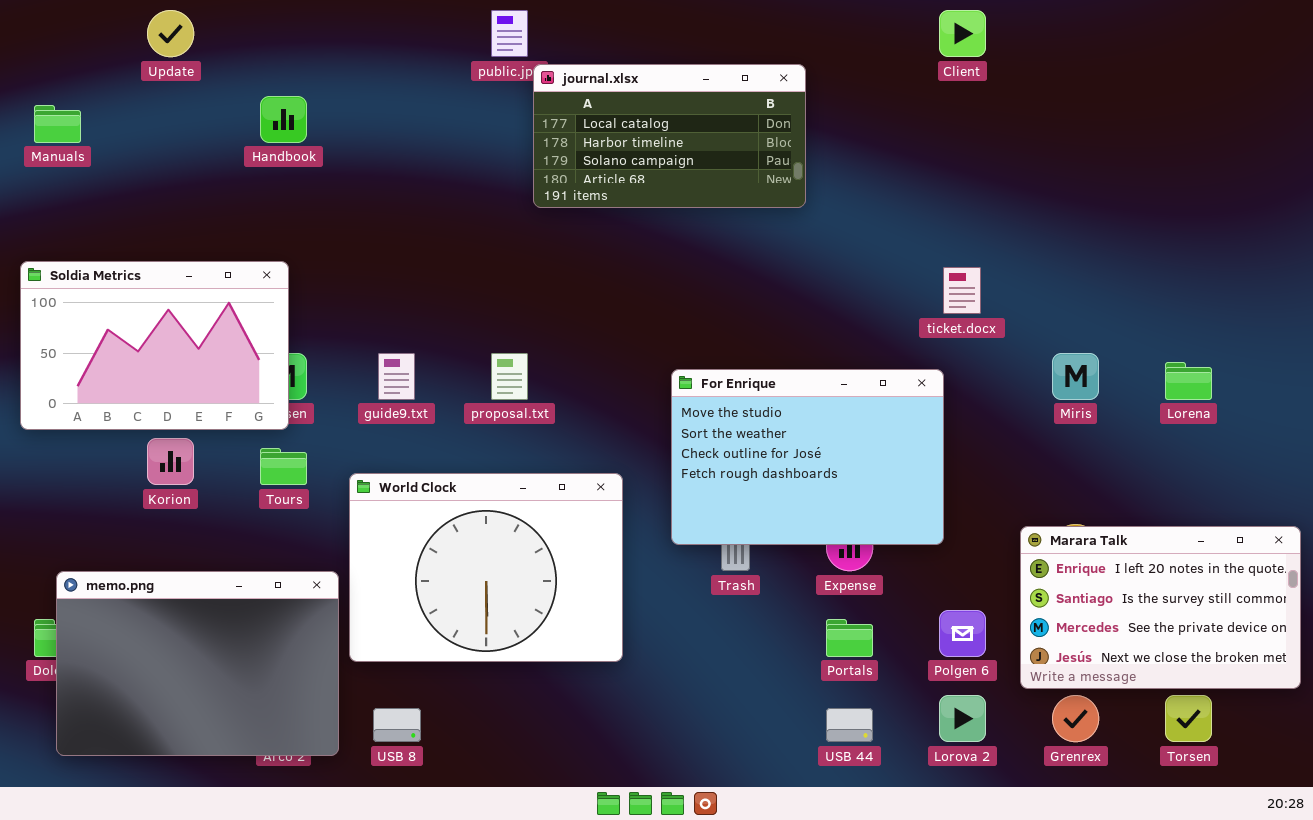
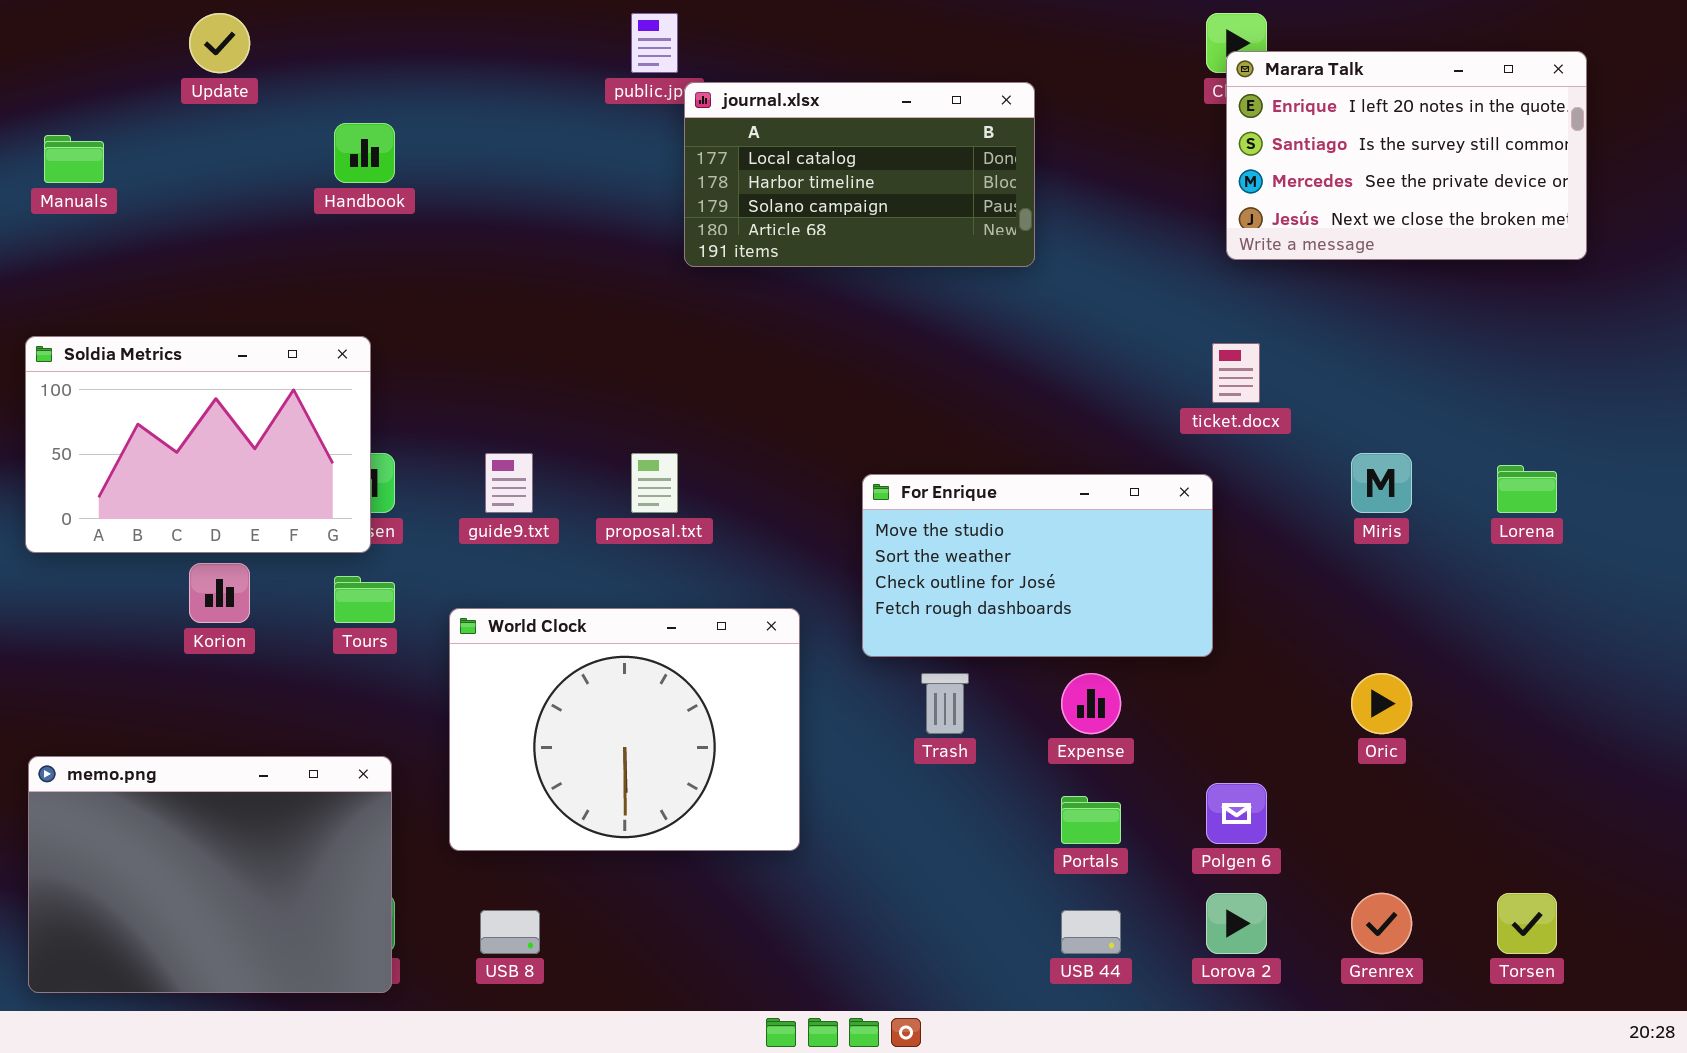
For Enrique: [671,369,944,545] -> [862,474,1213,657], resized
Marara Talk: [1020,526,1301,689] -> [1226,51,1587,260], moved
memo.png: [56,571,339,756] -> [28,756,392,993], moved

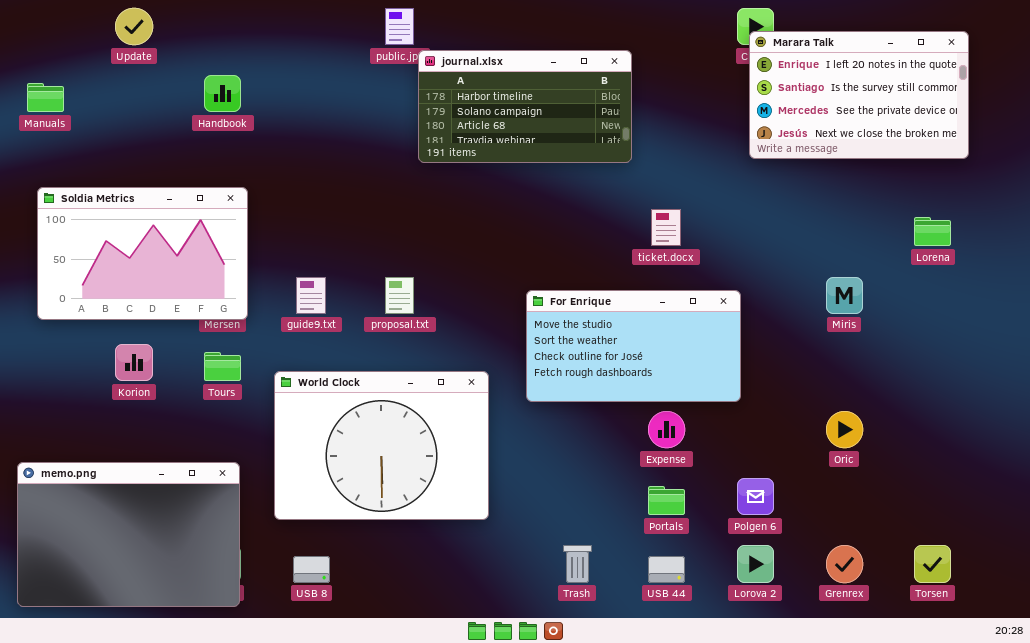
journal.xlsx: [684,82,1035,267] -> [418,50,632,163], scrolled down 1 row
Soldia Metrics: [25,336,371,553] -> [37,187,248,320], moved
ticket.docx: [1212,343,1260,403] -> [651,209,681,246], moved
Lorena: [1497,465,1557,513] -> [914,217,951,246], moved
Trash: [921,673,969,734] -> [563,545,592,583], moved

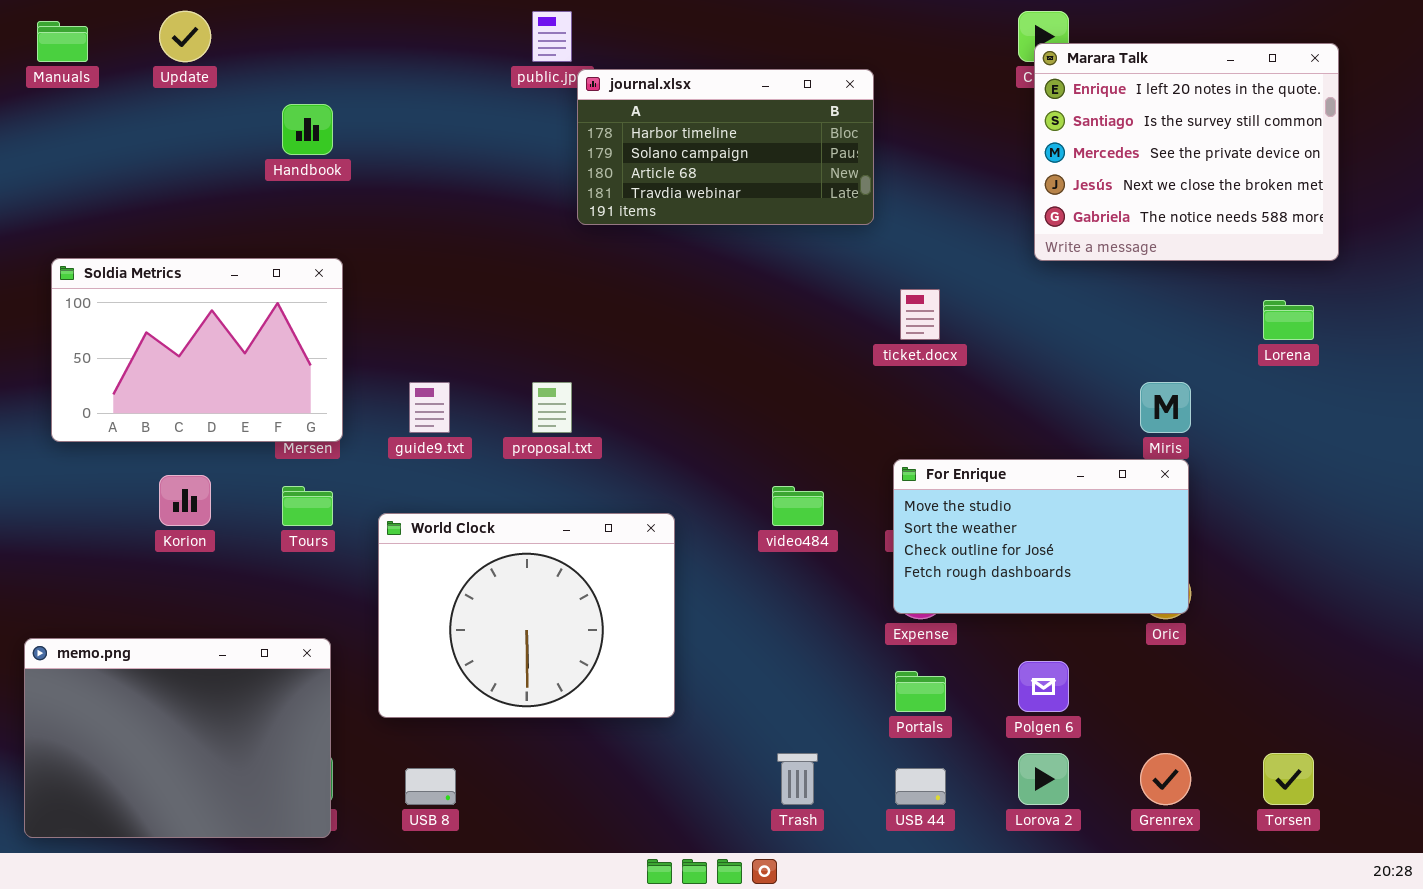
Marara Talk: [749,31,969,159] -> [1034,43,1339,261], resized
Manuals: [27,83,64,112] -> [37,21,88,62], moved
For Enrique: [526,290,741,402] -> [893,459,1189,614], moved

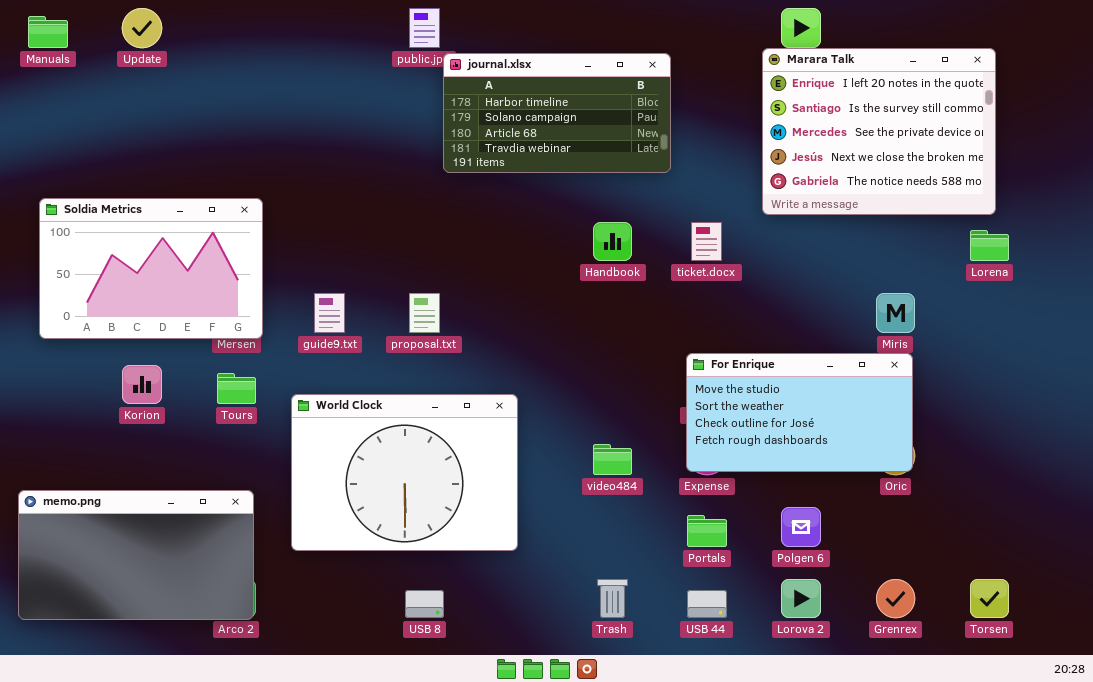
Marara Talk: [1034,43,1339,261] -> [762,48,996,215], moved
Handbook: [282,104,333,155] -> [593,222,632,261], moved
video484: [772,486,824,526] -> [593,444,632,475], moved
memo.png: [24,638,331,838] -> [18,490,254,620], resized
USB 8: [405,768,456,805] -> [405,590,444,618], moved

